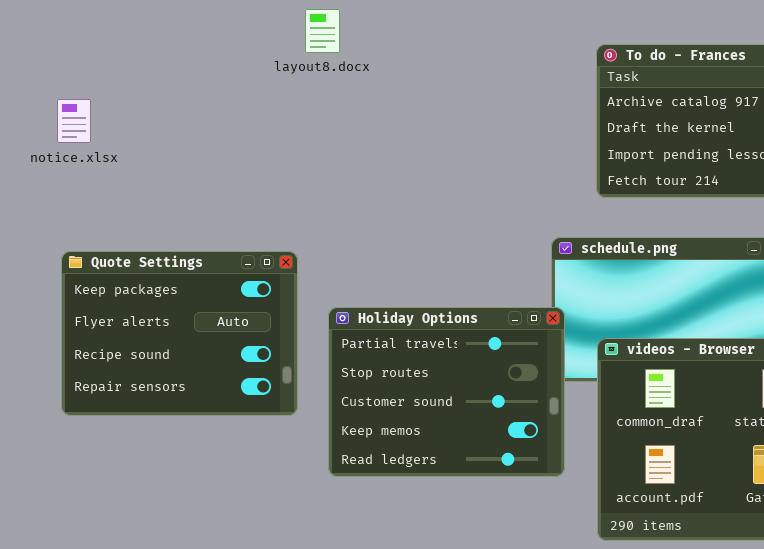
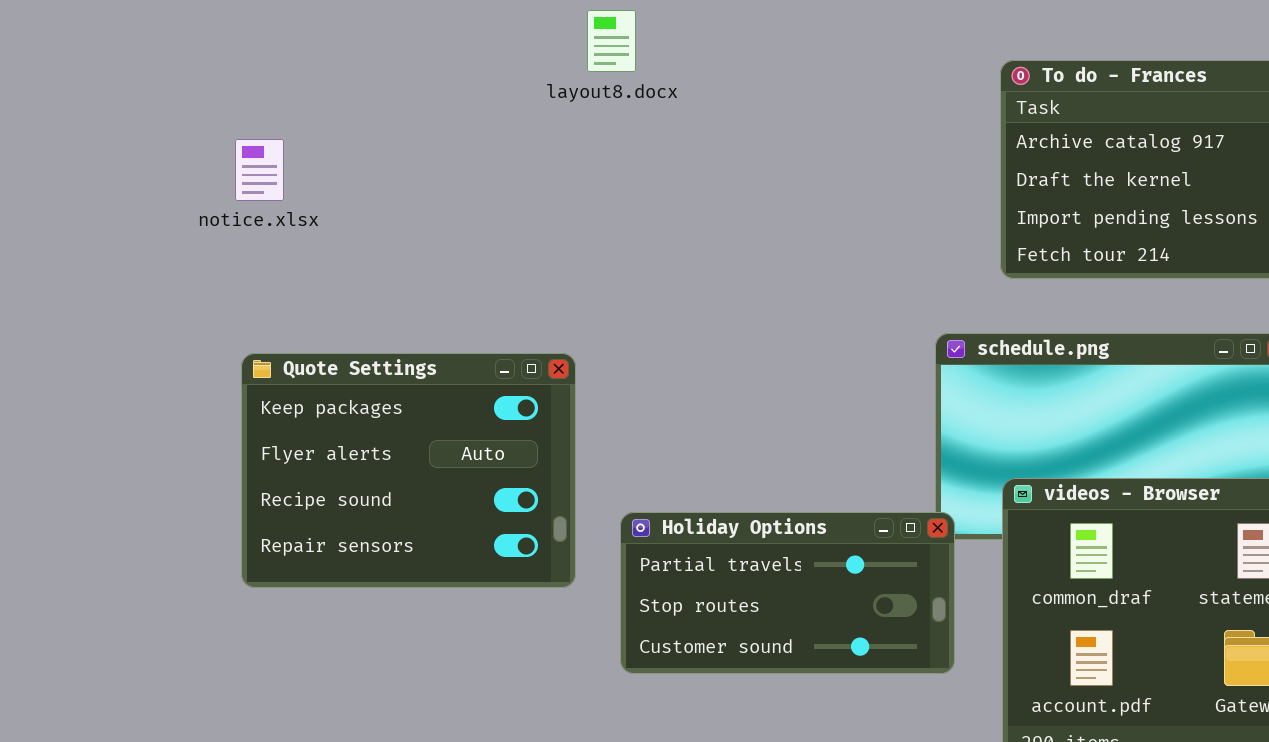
Holiday Options: [328,307,565,477] -> [620,512,955,674], resized

